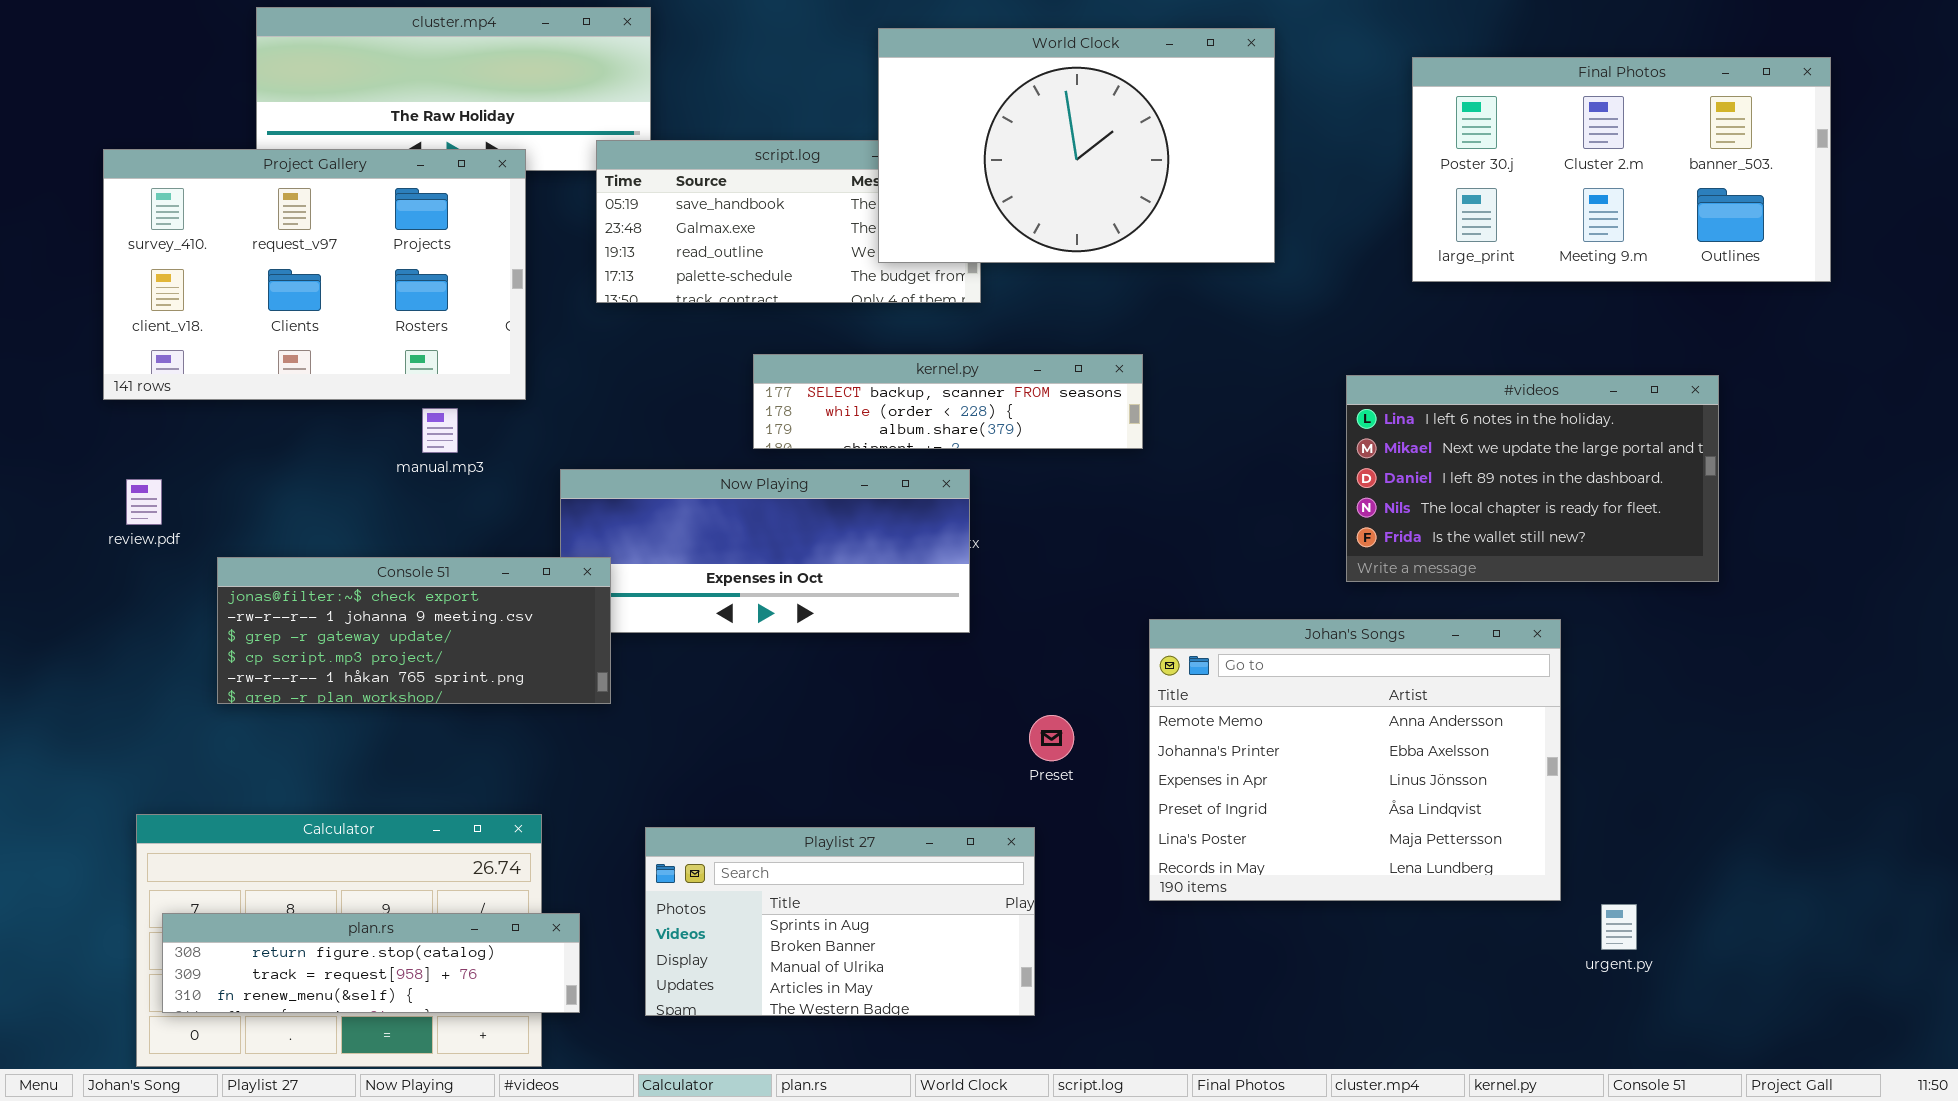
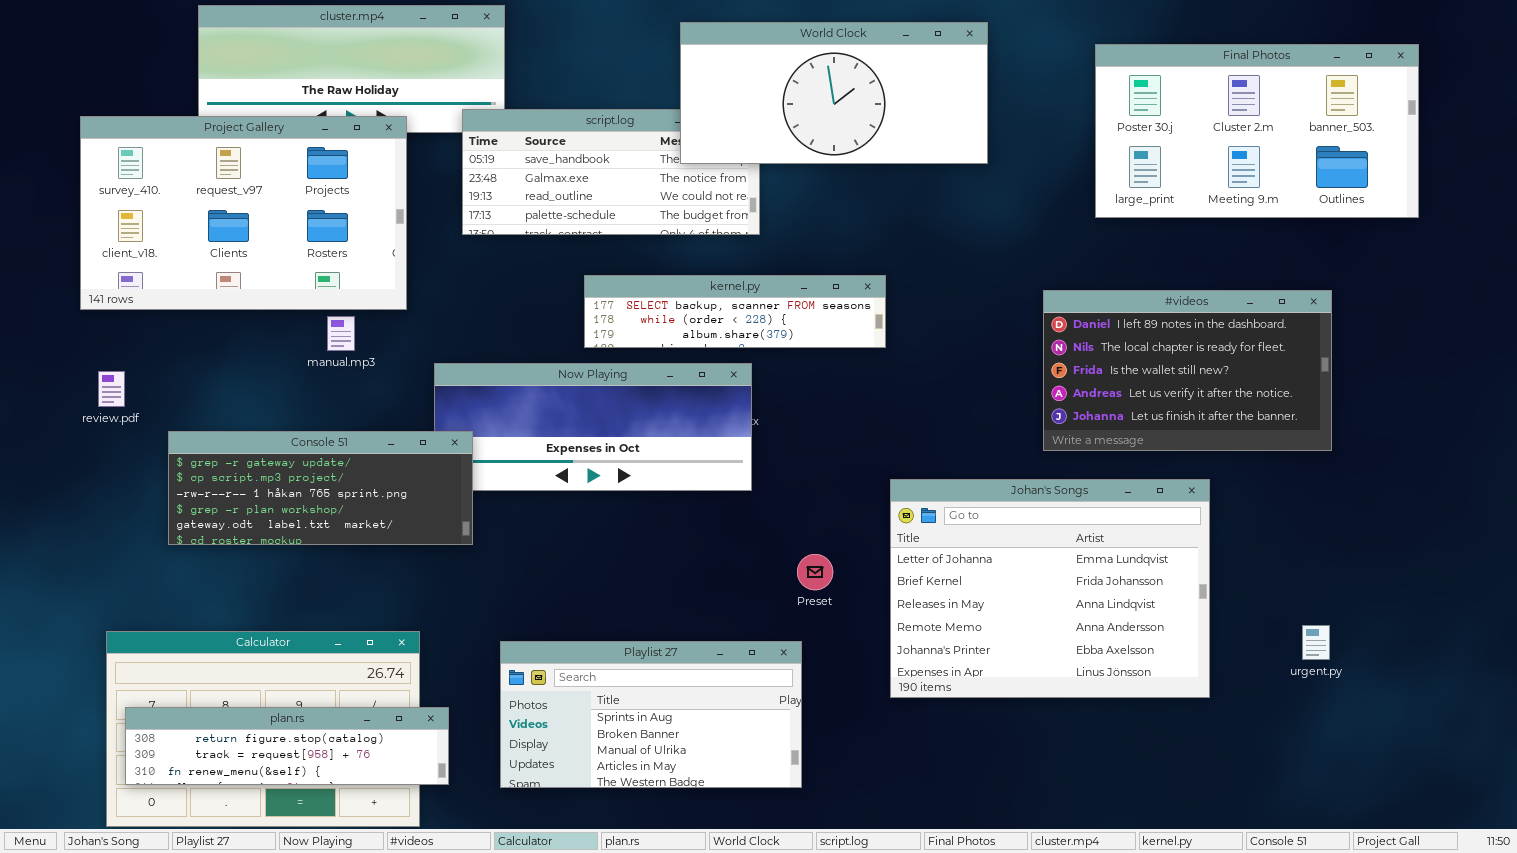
World Clock: [878,28,1275,263] -> [680,22,988,164], resized
#videos: [1346,375,1719,582] -> [1043,290,1332,451], scrolled down 2 rows
Console 51: [217,557,611,704] -> [168,431,473,545], scrolled down 2 rows
Johan's Songs: [1149,619,1561,901] -> [890,479,1210,698], scrolled up 3 rows
urgent.py: [1601,904,1637,950] -> [1302,625,1330,660], moved

